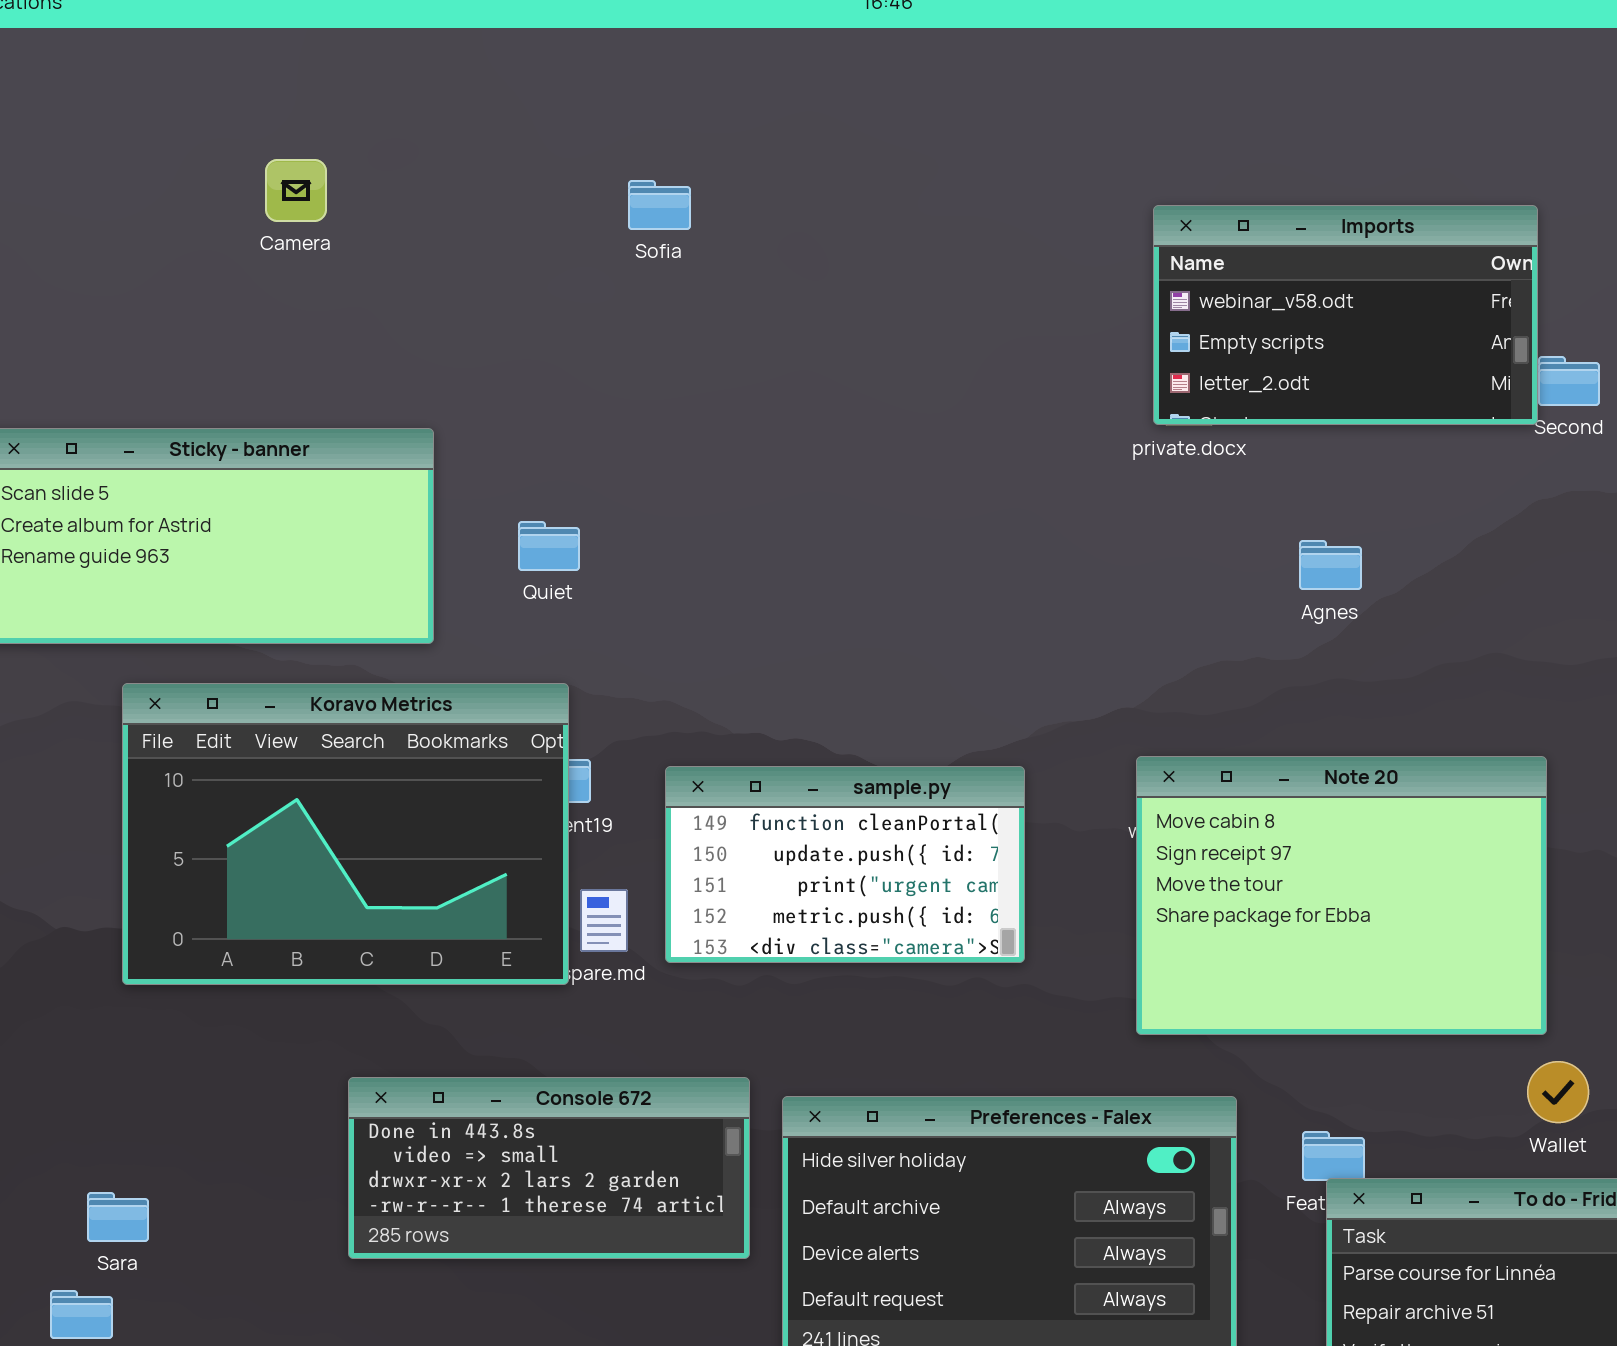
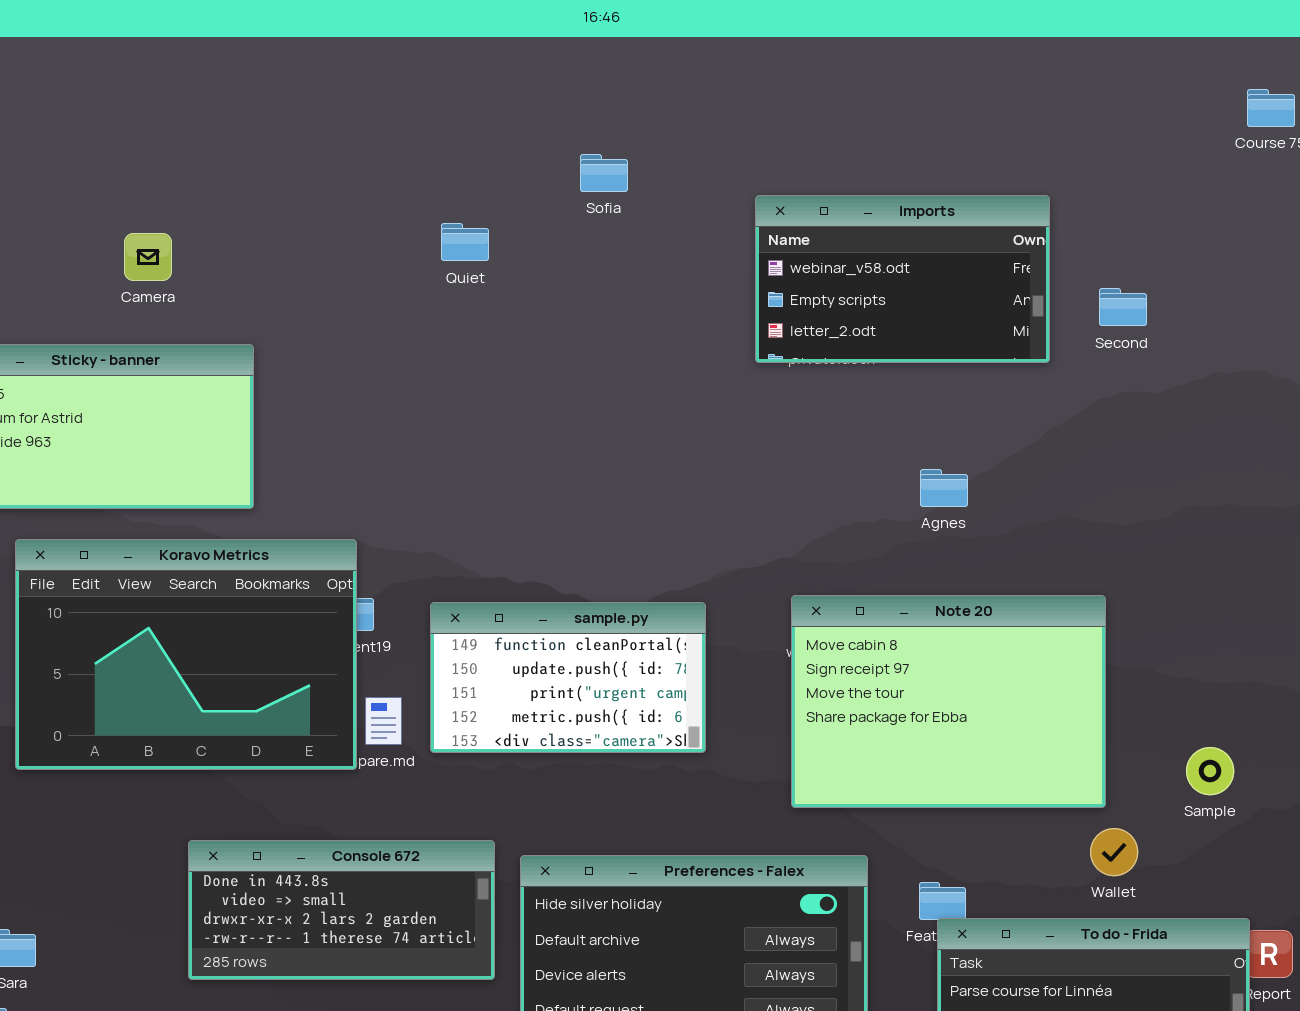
Camera: [265,159,327,222] -> [124,233,172,281], moved
Sofia: [628,180,691,230] -> [580,154,628,192], moved
Imports: [1153,205,1538,425] -> [755,195,1050,363], moved
Quiet: [518,521,580,571] -> [441,223,489,261], moved
Agnes: [1299,540,1362,590] -> [920,469,968,507], moved

